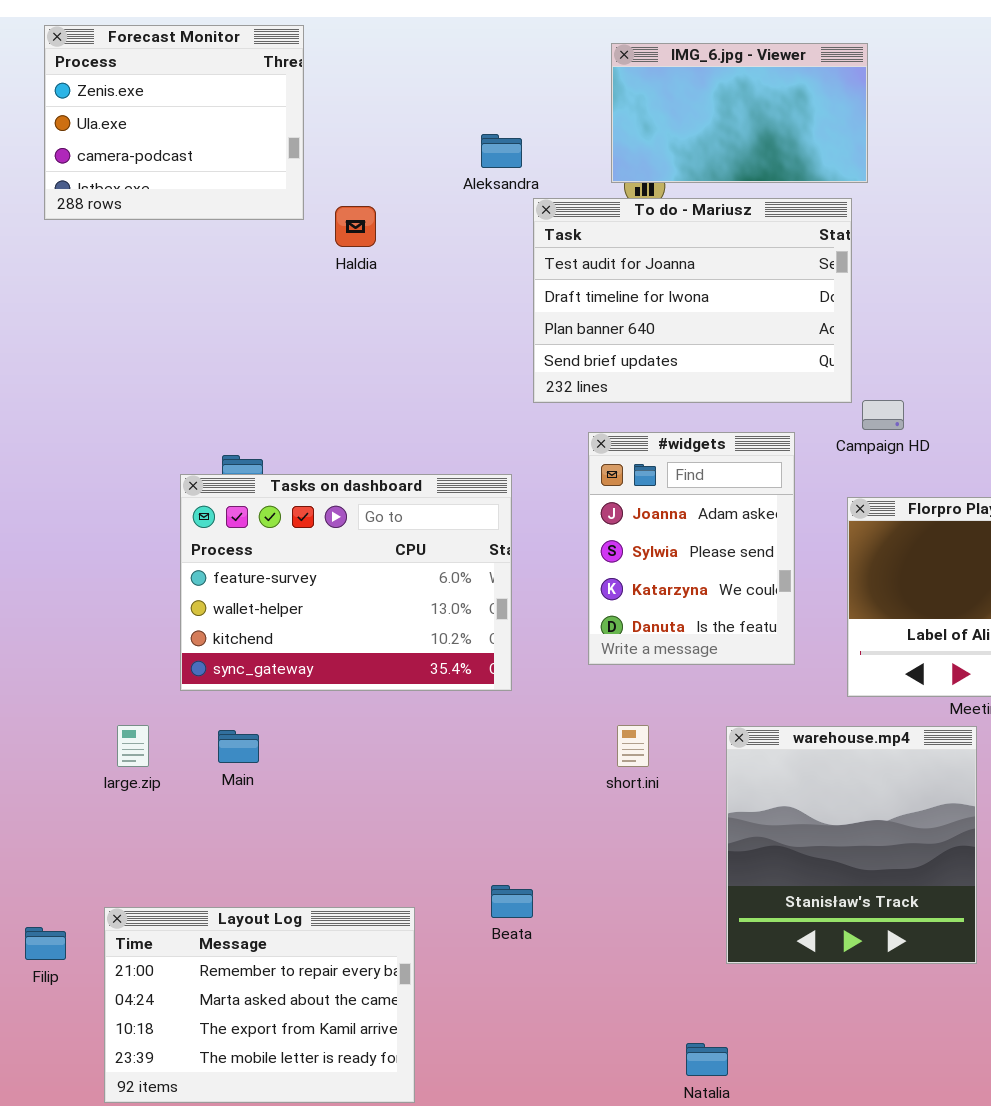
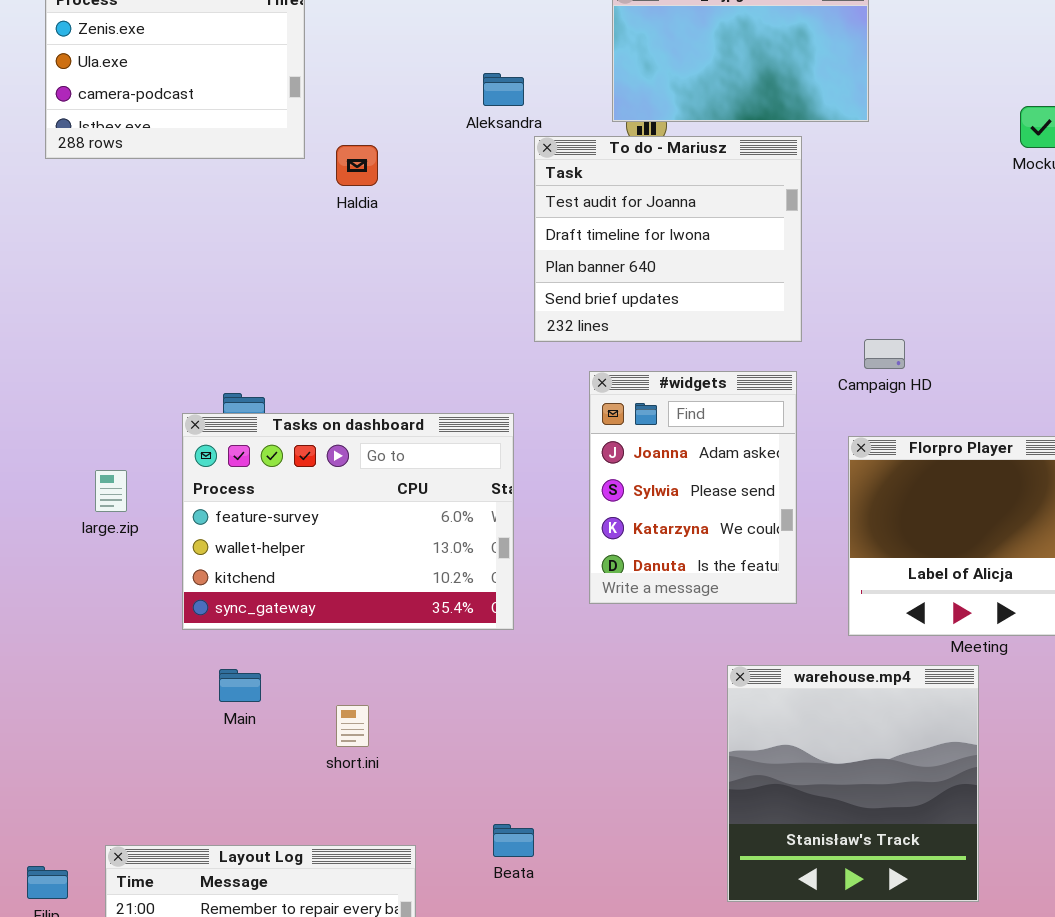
To do - Mariusz: [533,198,852,403] -> [534,136,802,342], resized
large.zip: [117,725,149,767] -> [95,470,127,512], moved
short.ini: [617,725,649,767] -> [336,705,369,747], moved

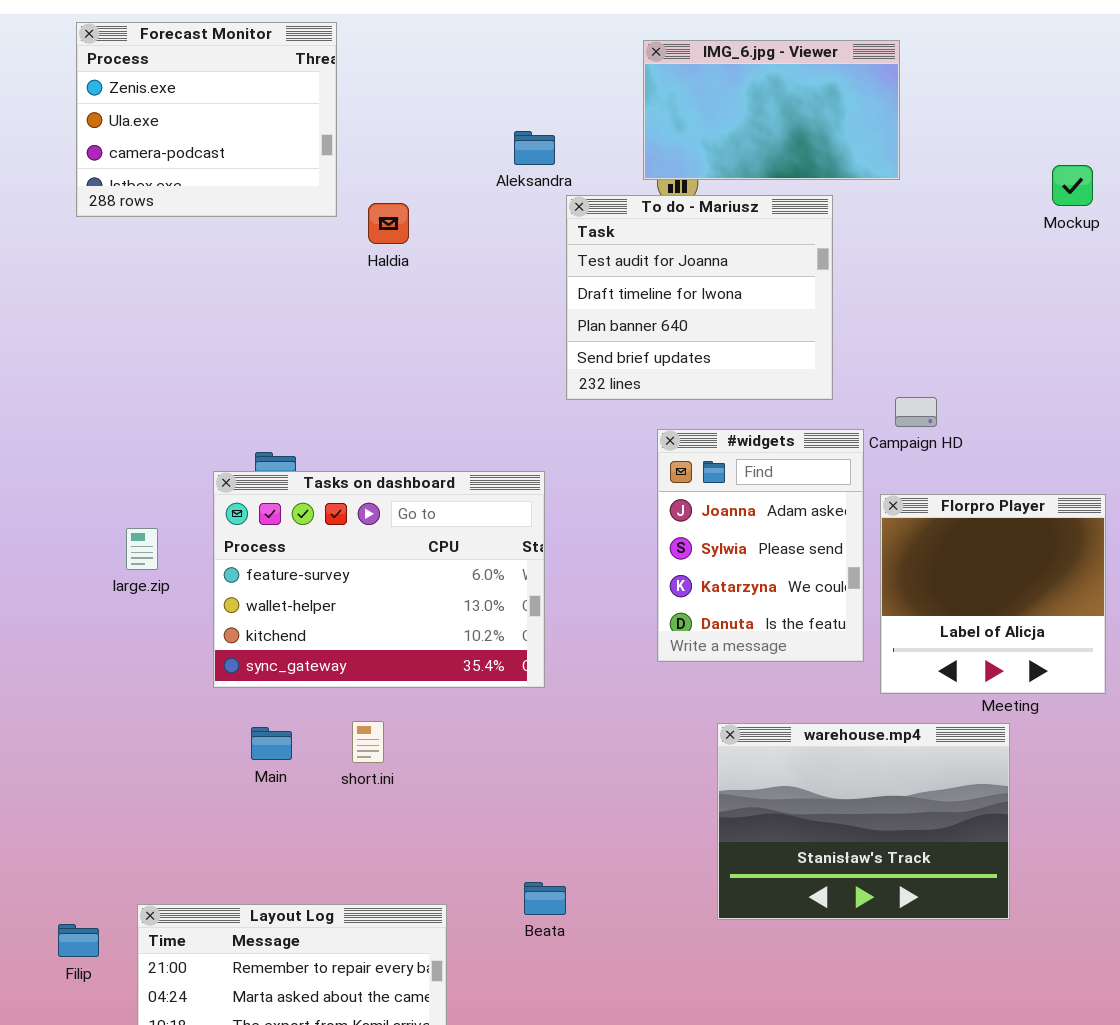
#widgets: [589,371,797,604] -> [657,429,864,662], moved
warehouse.mp4: [727,665,979,902] -> [717,723,1010,920], resized
short.ini: [336,705,369,747] -> [352,721,384,763], moved

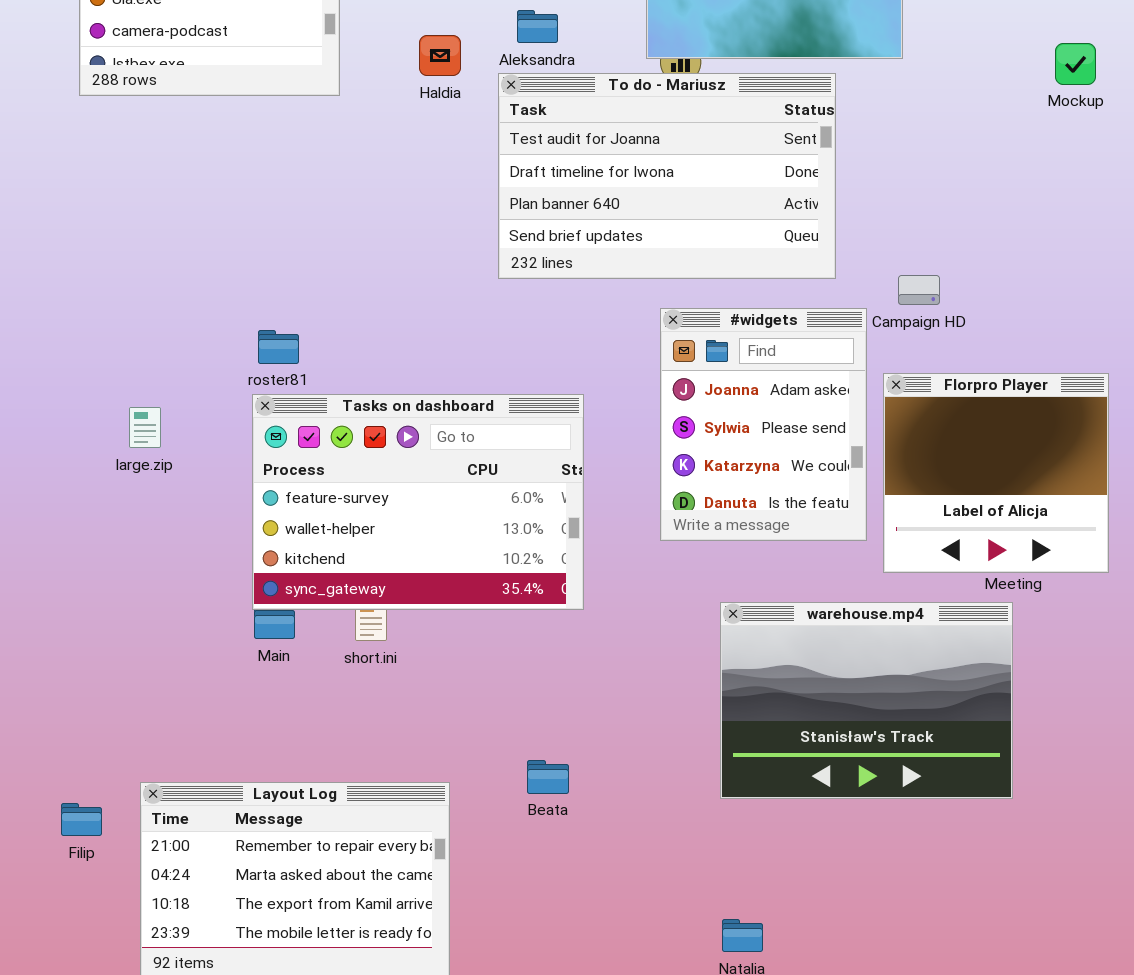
To do - Mariusz: [566,195,833,400] -> [498,73,836,279], resized
Haldia: [368,203,409,244] -> [419,35,461,76], moved
Tasks on dashboard: [213,471,545,688] -> [252,394,584,610], moved

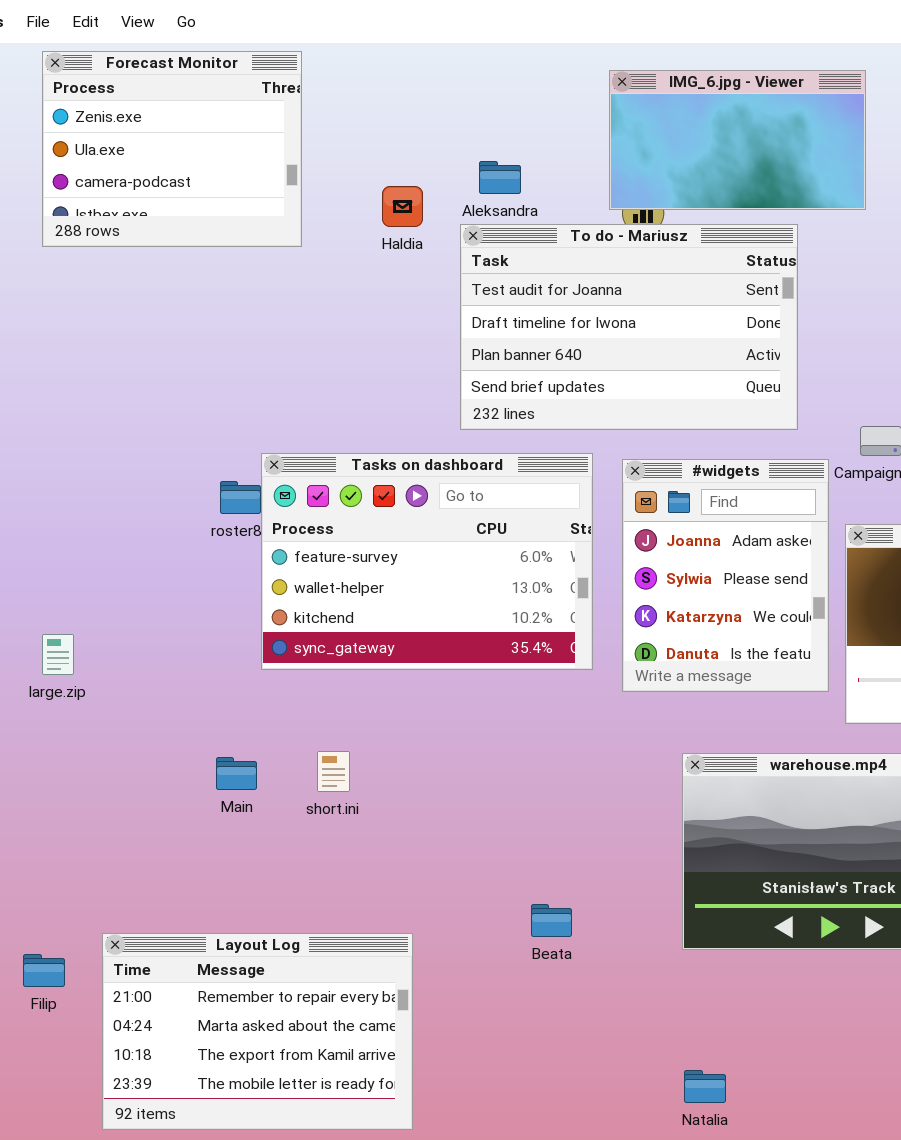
Tasks on dashboard: [252,394,584,610] -> [261,453,593,670], moved
large.zip: [129,407,161,448] -> [42,634,74,675], moved
Beata: [527,760,569,794] -> [531,904,572,937], moved

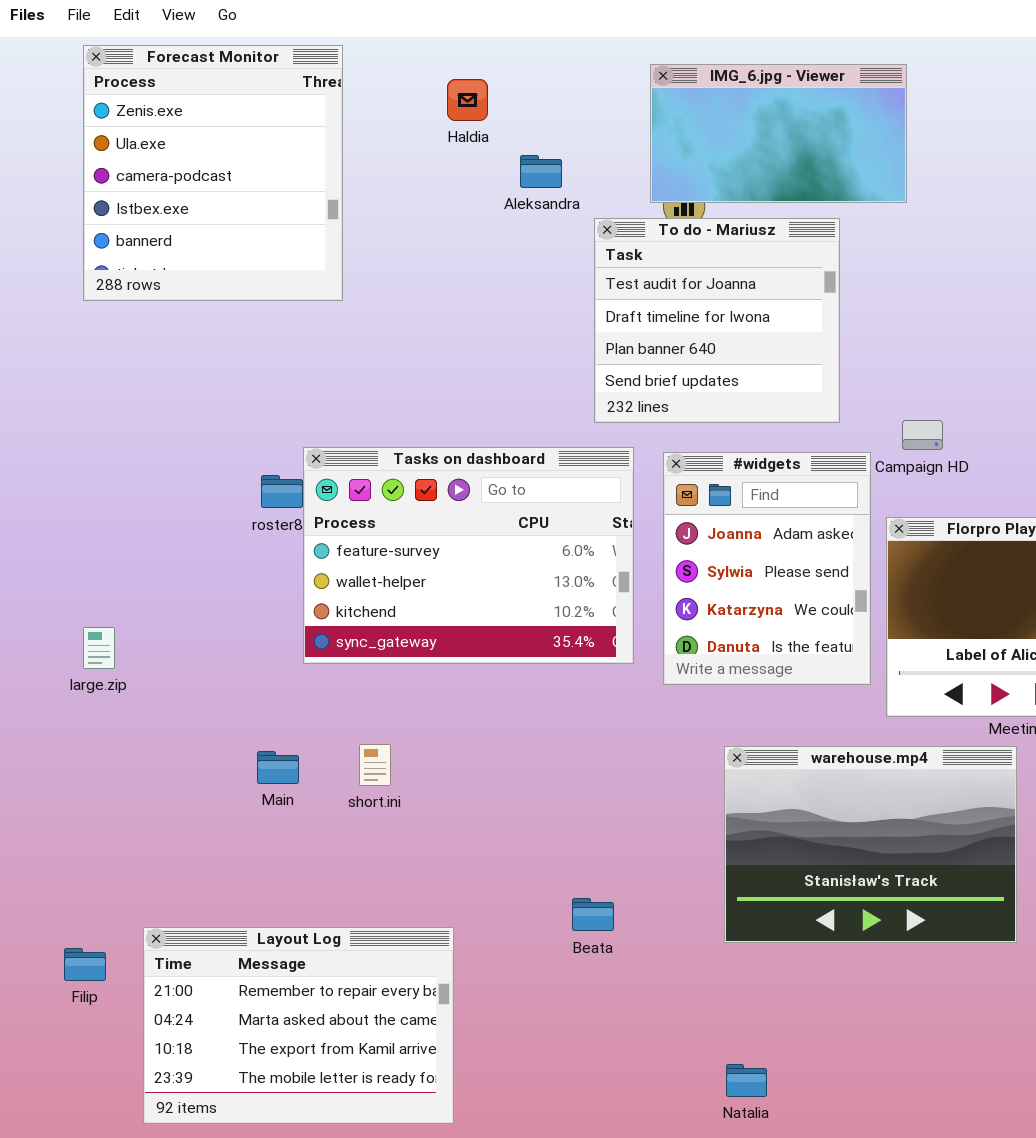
Forecast Monitor: [42,51,302,247] -> [83,45,343,301], resized
Haldia: [382,186,423,227] -> [447,79,488,121], moved
To do - Mariusz: [460,224,798,430] -> [594,218,840,423], resized

